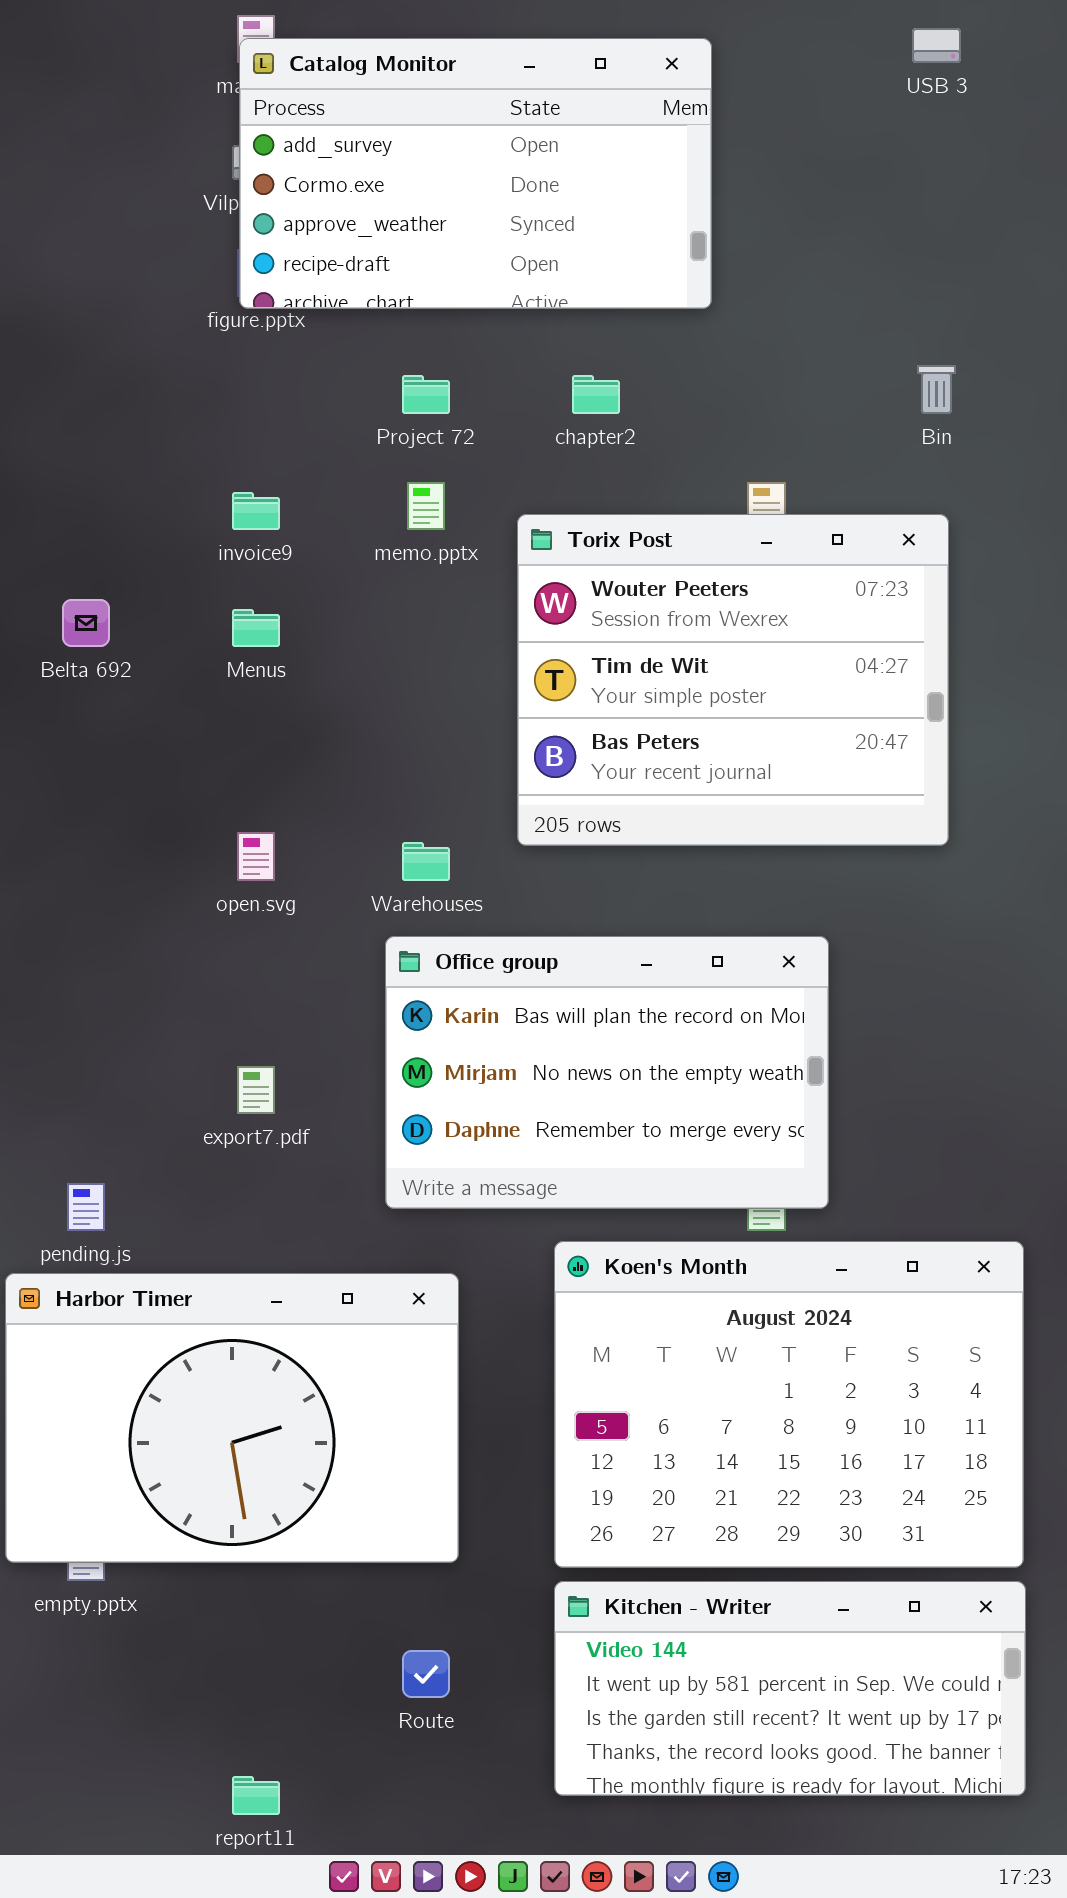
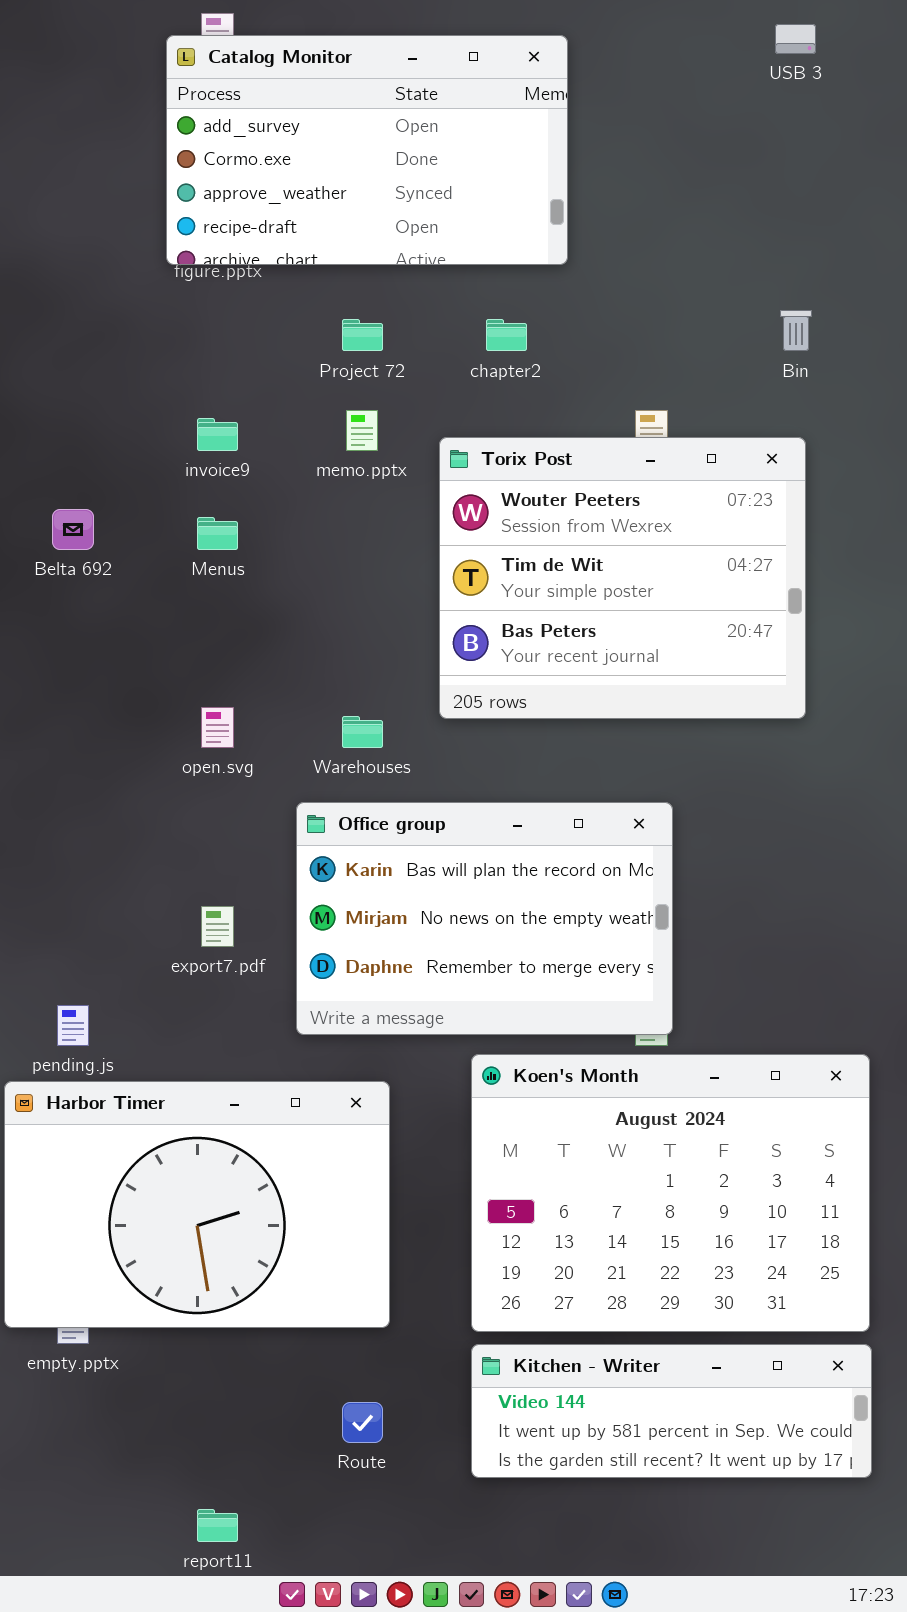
Catalog Monitor: [239,38,712,309] -> [166,35,568,265], moved
Office group: [385,936,829,1209] -> [296,802,673,1035], moved
Kitchen - Writer: [554,1581,1026,1796] -> [471,1344,872,1478], resized

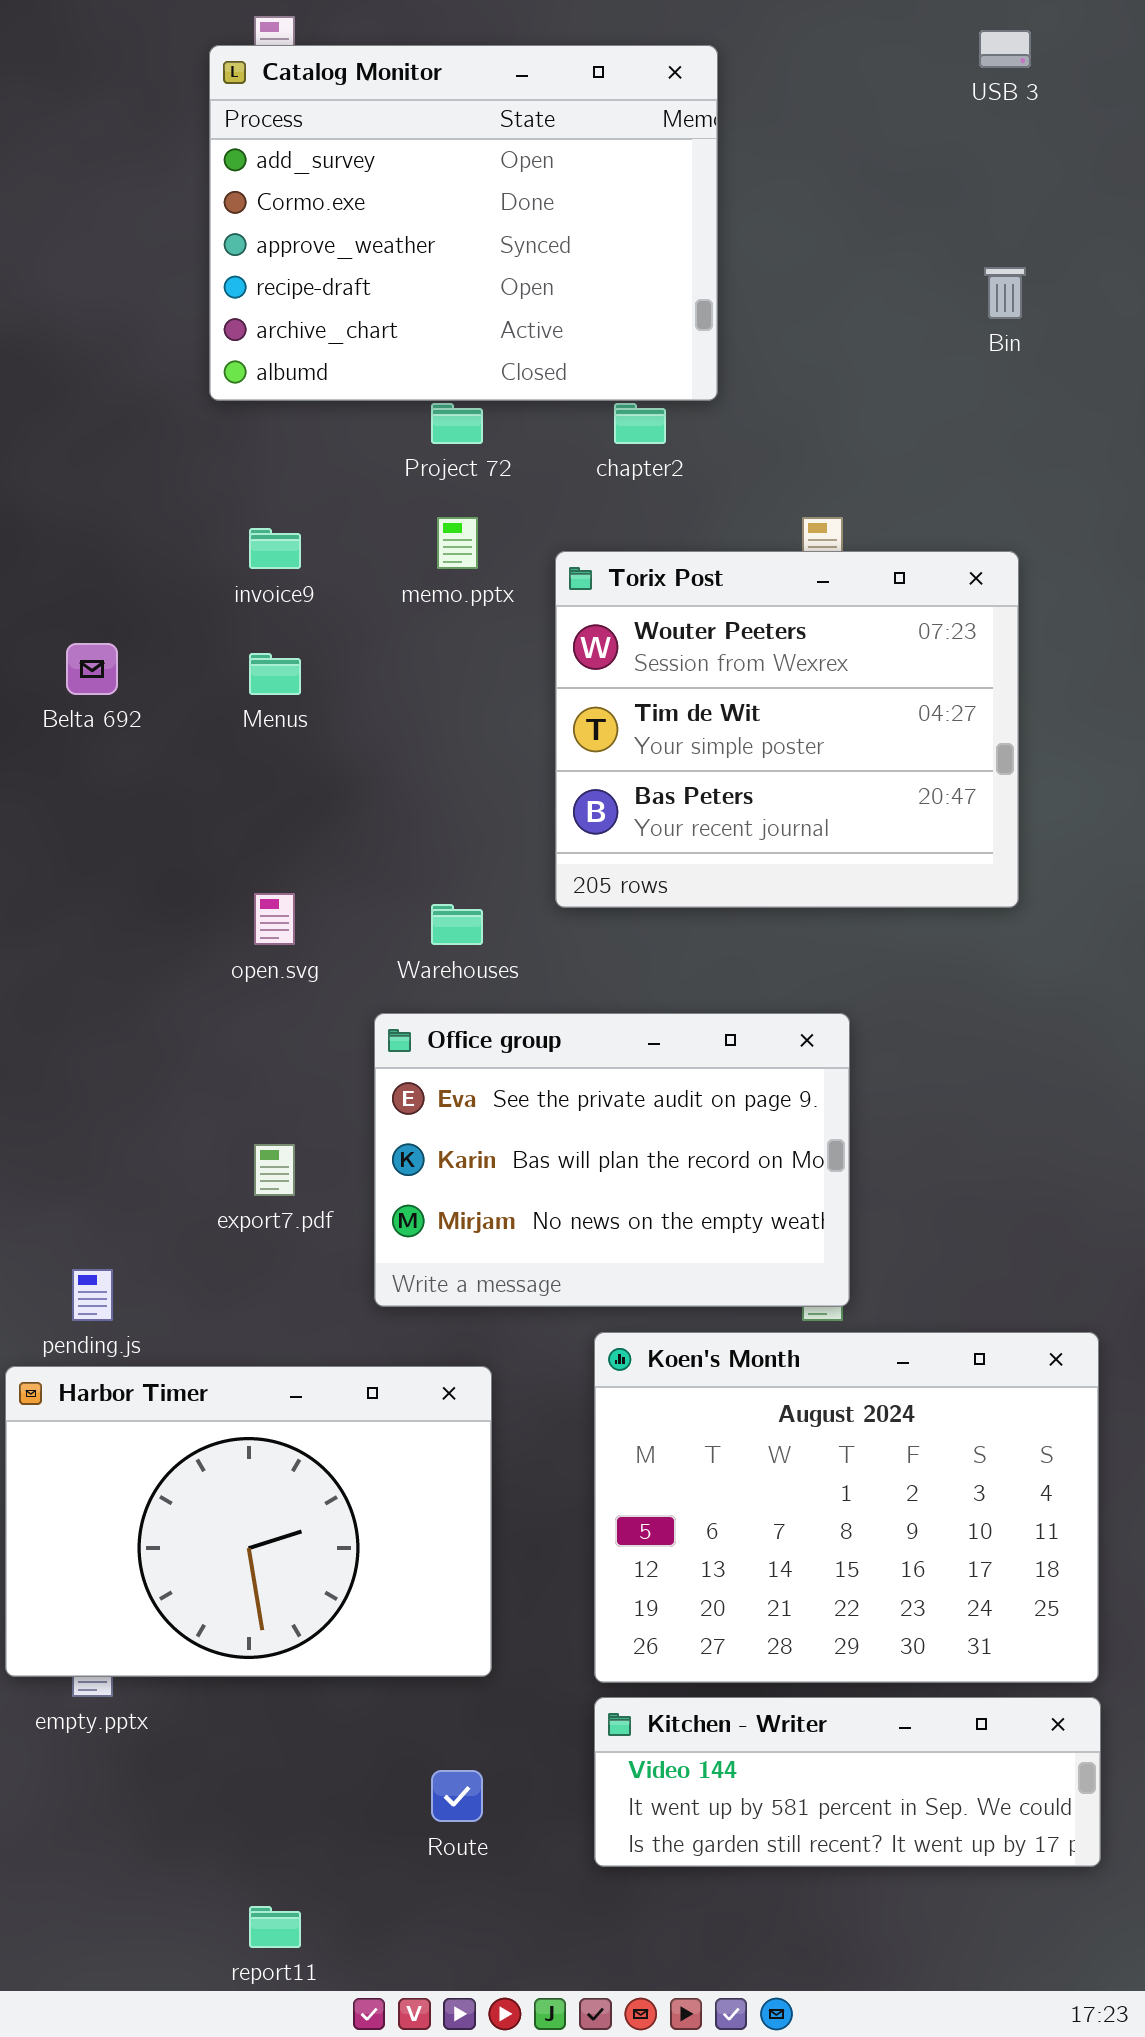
Catalog Monitor: [166,35,568,265] -> [209,45,718,401], resized
Bin: [780,310,812,351] -> [984,267,1026,319], moved
Office group: [296,802,673,1035] -> [374,1013,850,1307], scrolled up 1 row

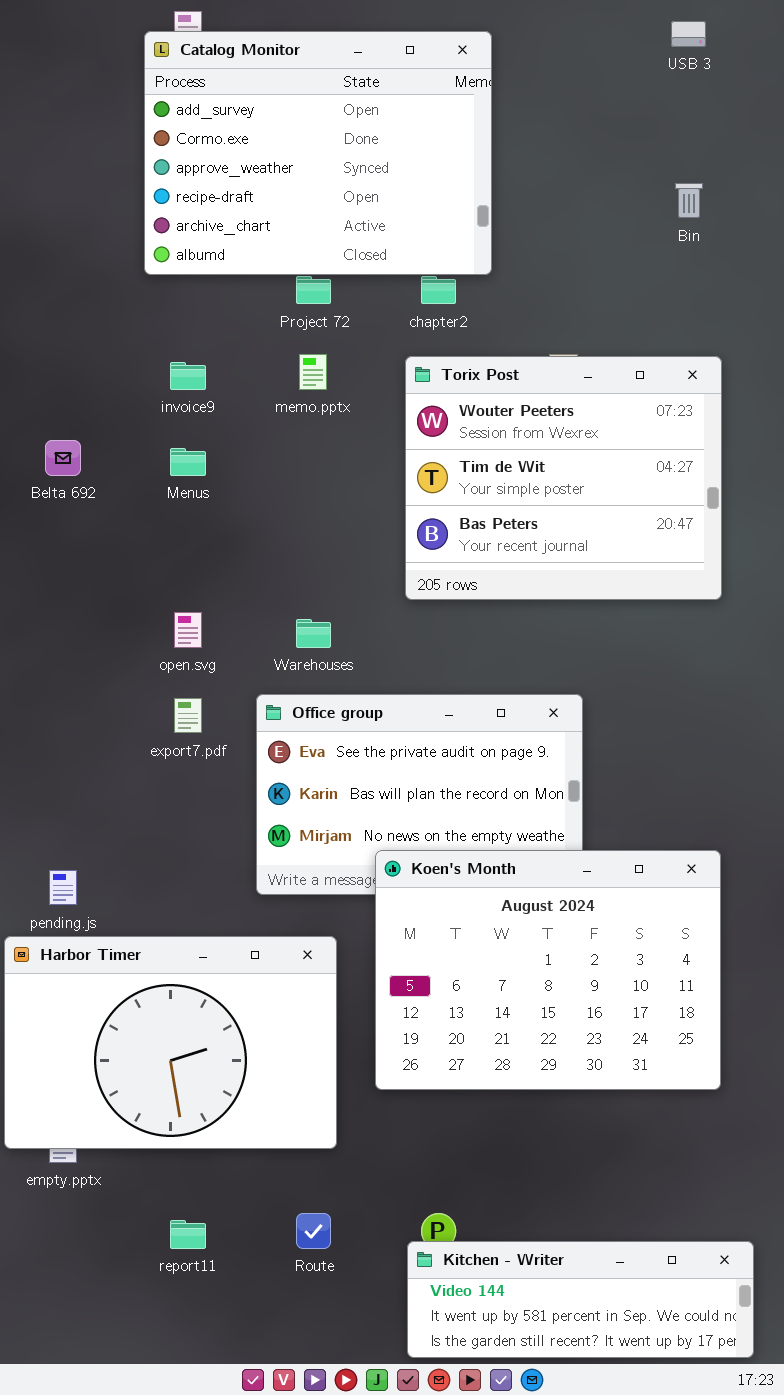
Torix Post: [555,551,1019,908] -> [405,356,722,600], moved
export7.pdf: [254,1144,295,1196] -> [174,698,202,733], moved
Koen's Month: [594,1332,1099,1683] -> [375,850,721,1090], moved
Kitchen - Writer: [594,1697,1101,1867] -> [407,1241,754,1358], moved
report11: [249,1906,301,1948] -> [170,1220,206,1249], moved

